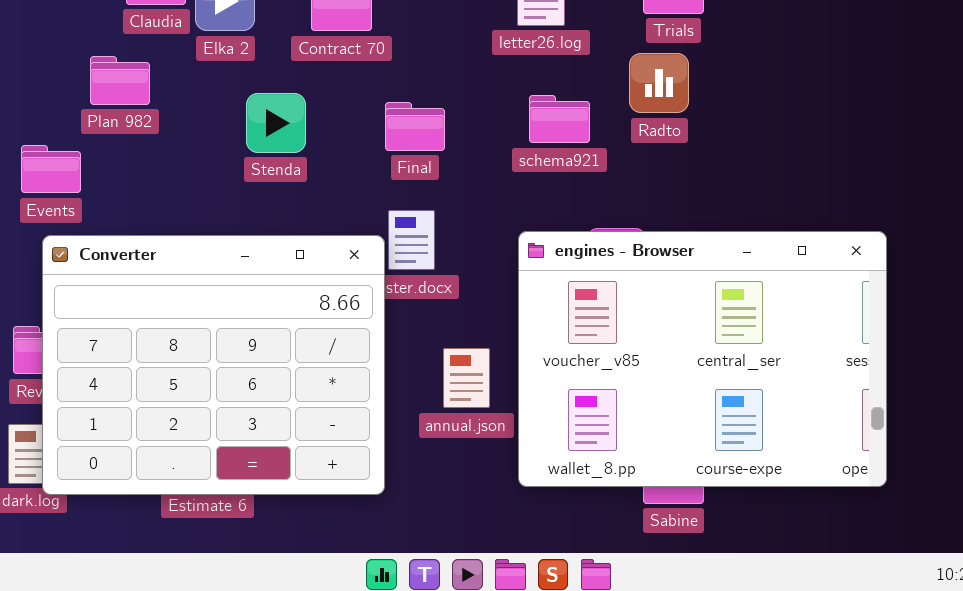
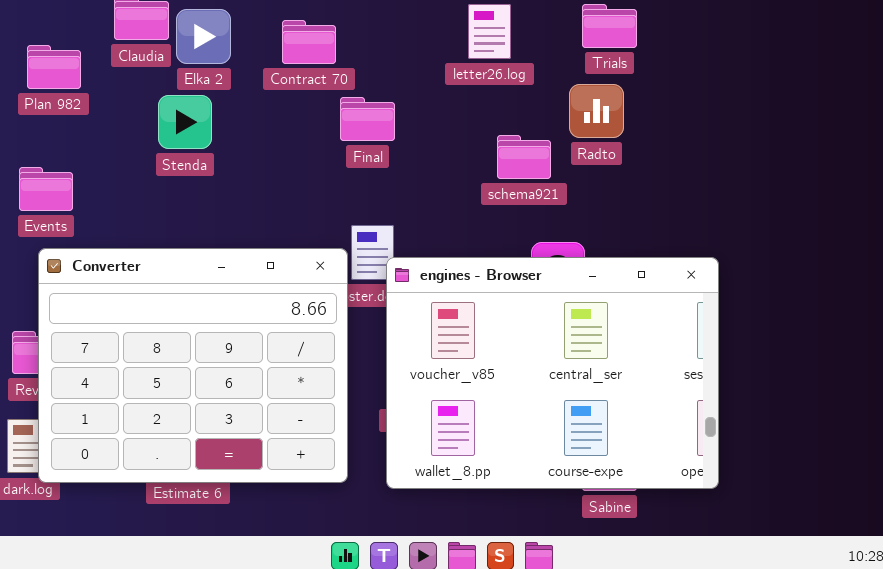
Plan 982: [90,56,150,105] -> [27,45,81,89], moved
Stenda: [246,93,306,153] -> [158,95,212,149], moved
schema921: [529,95,590,143] -> [497,135,551,179], moved
Final: [385,102,445,151] -> [340,97,395,141], moved
engines - Browser: [518,231,887,487] -> [386,257,719,489], moved

